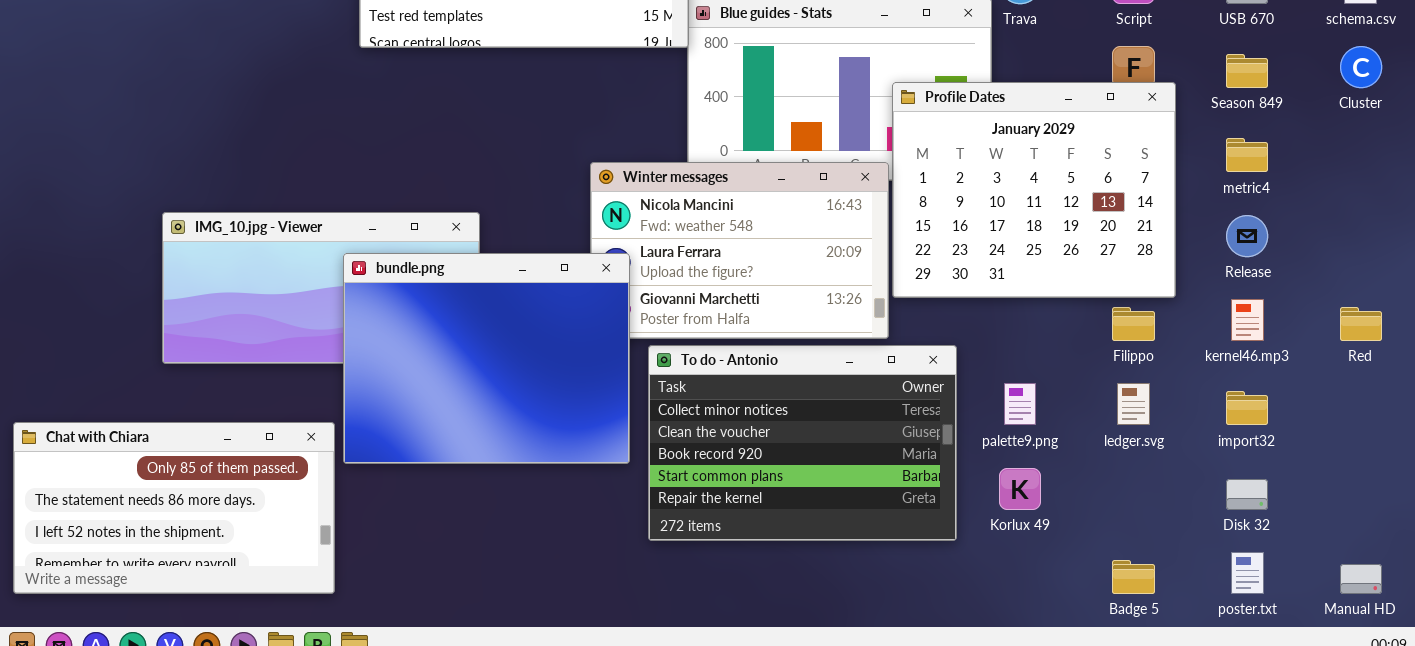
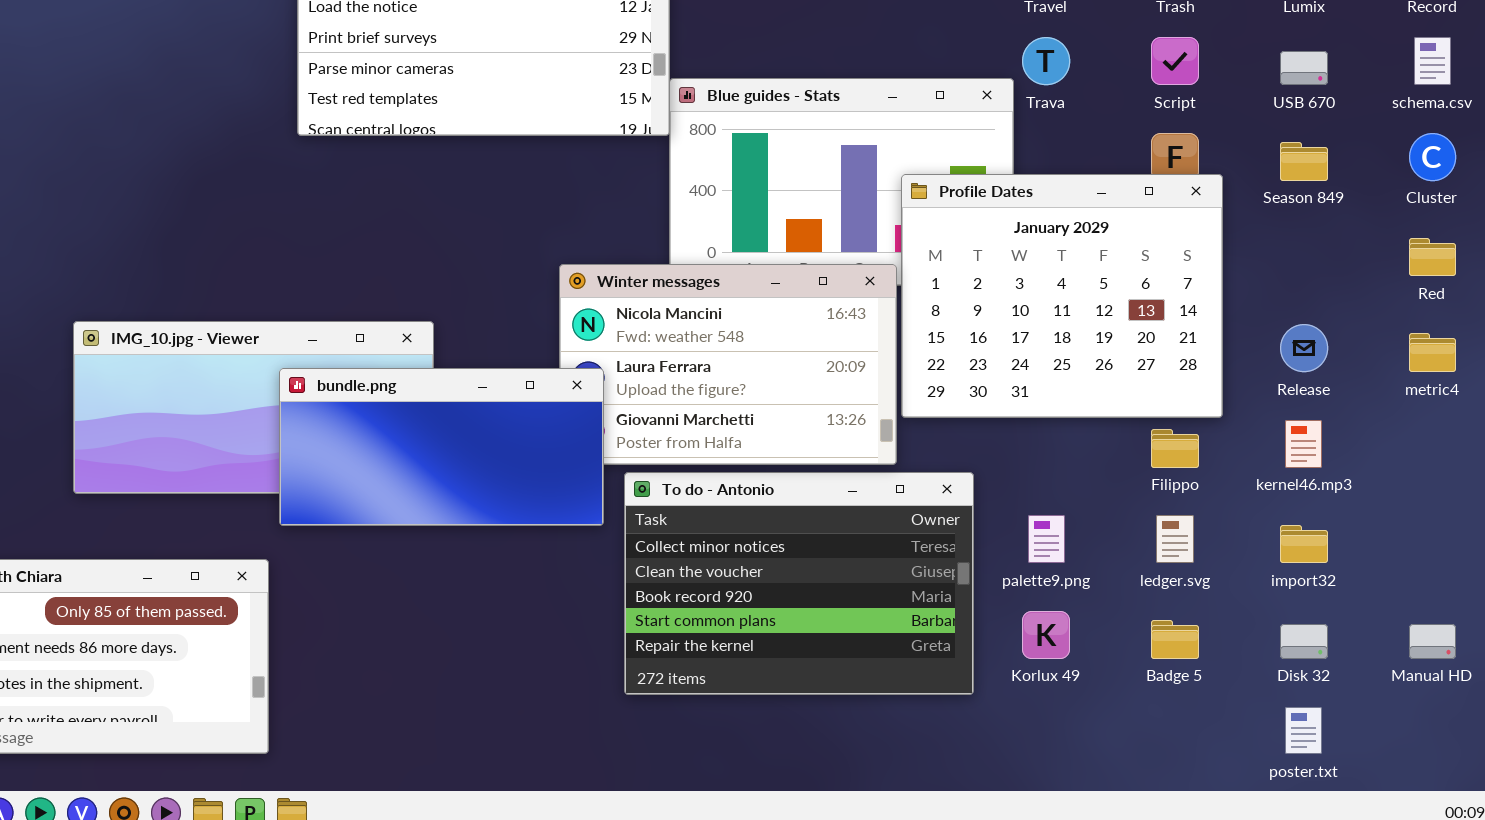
metric4: [1226,138,1268,172] -> [1409,333,1456,372], moved
bundle.png: [343,253,630,464] -> [279,368,604,526], resized
Red: [1340,307,1382,341] -> [1409,238,1456,276], moved
Badge 5: [1112,560,1155,594] -> [1151,620,1199,659], moved
Manual HD: [1340,564,1382,594] -> [1409,624,1456,659], moved

